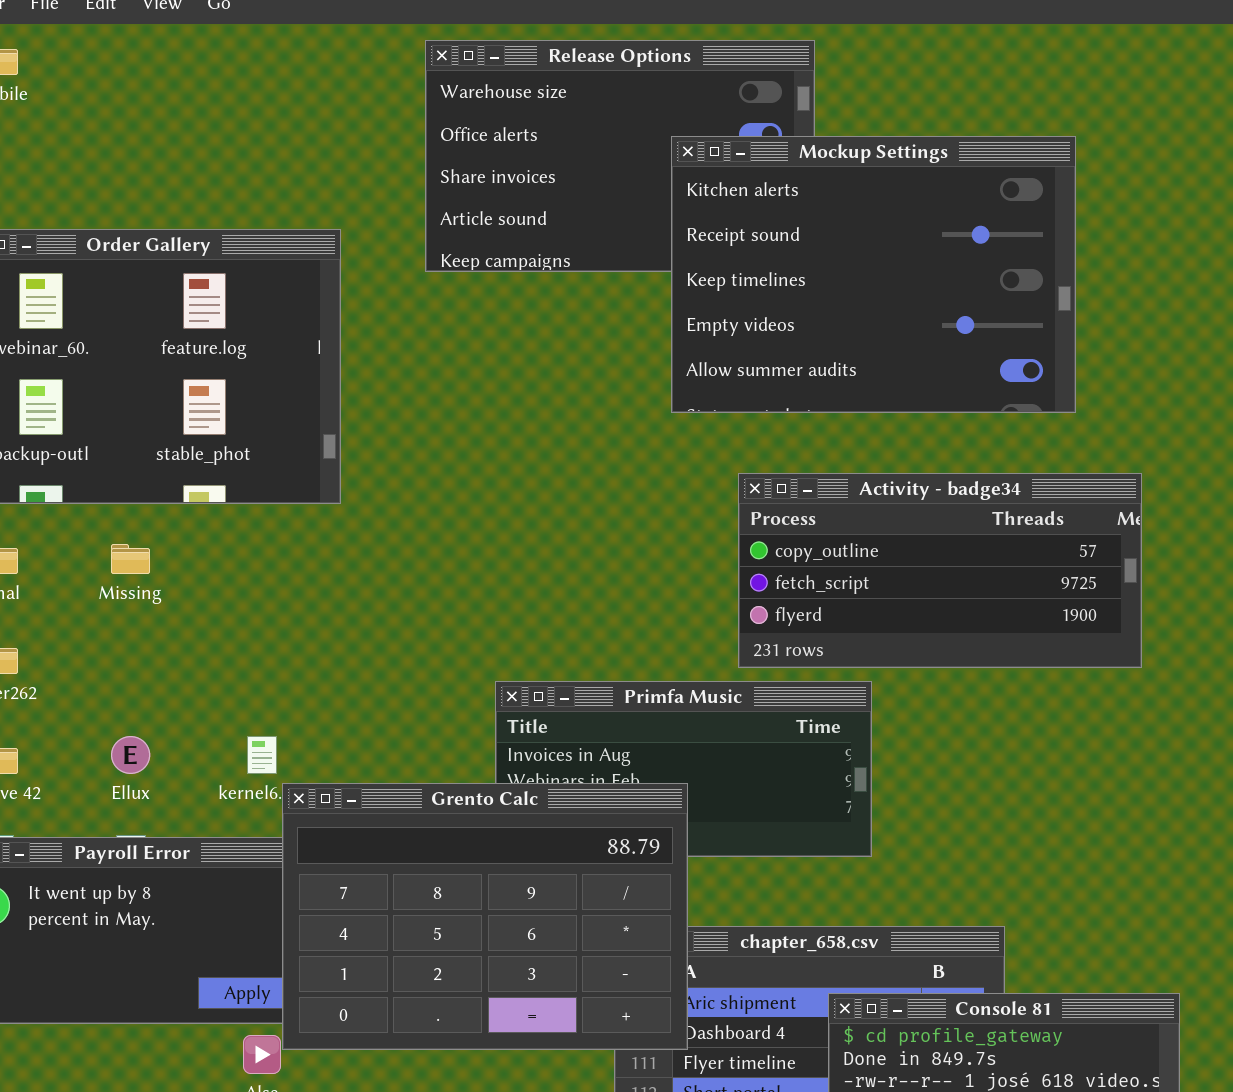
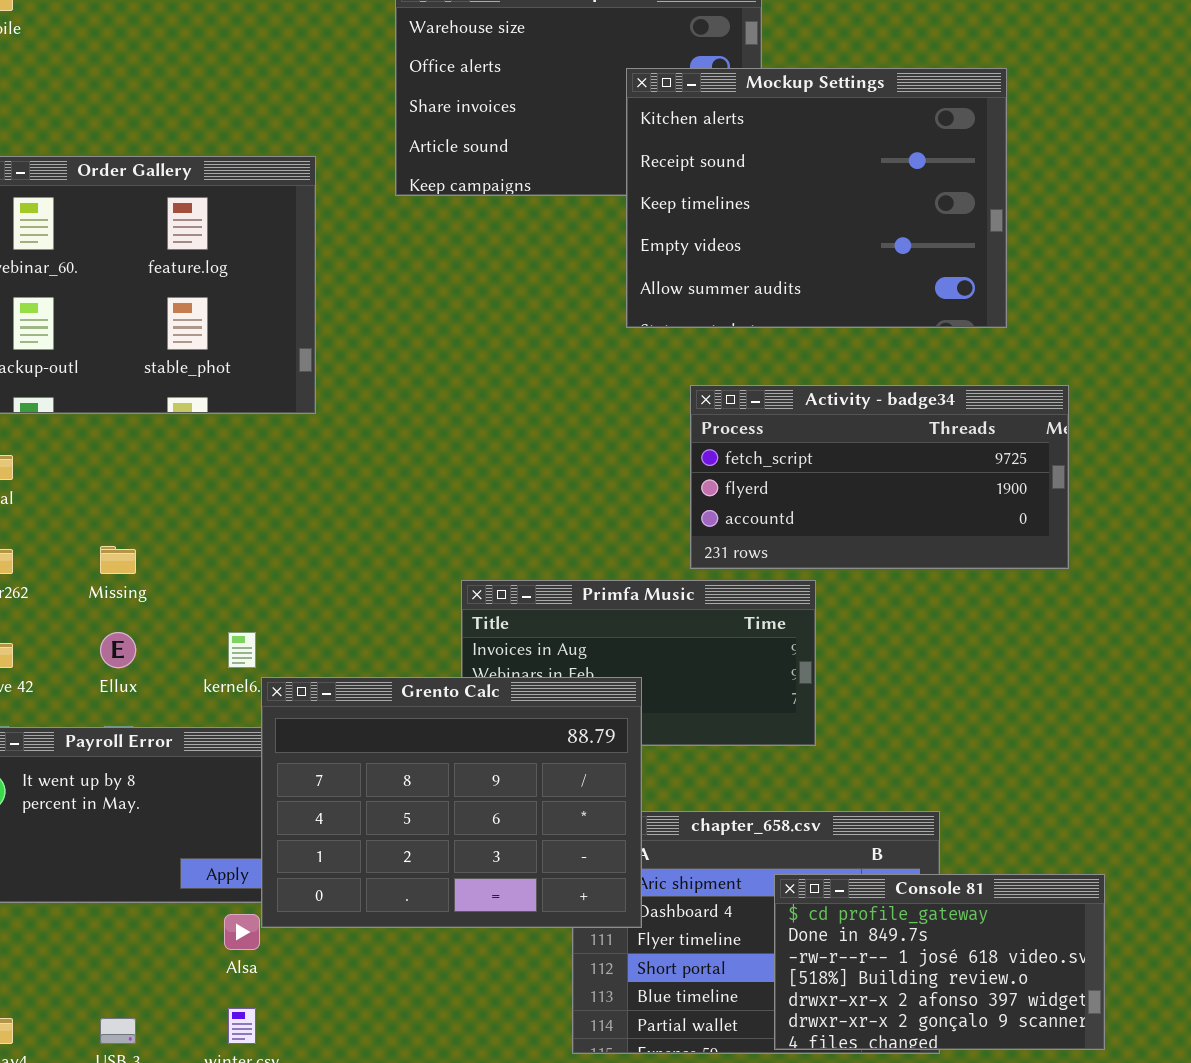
Activity - badge34: [738,473,1142,668] -> [690,385,1069,569], scrolled down 1 row
Missing: [111,544,150,574] -> [100,546,136,574], moved

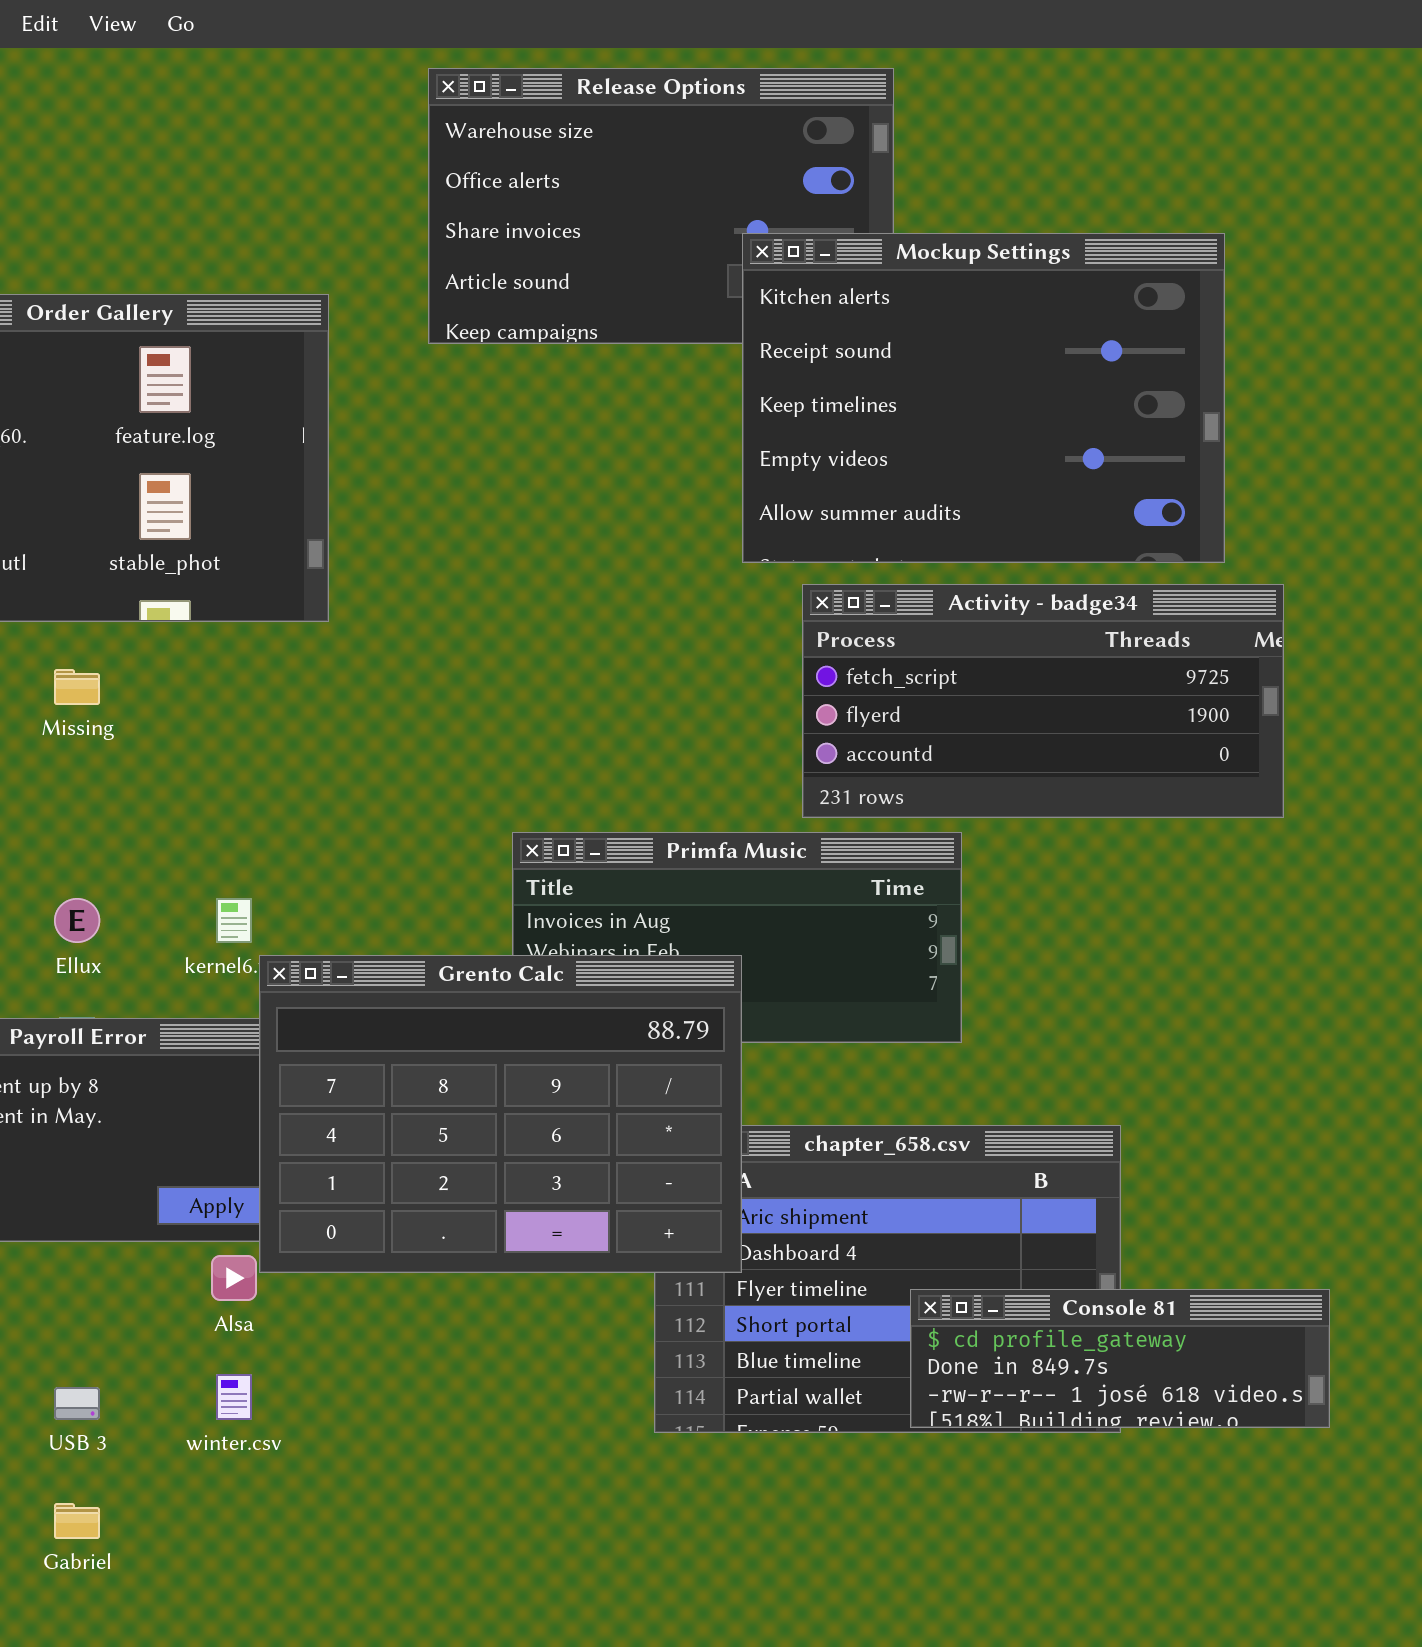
Mockup Settings: [626,68,1007,328] -> [742,233,1225,563], moved
Missing: [100,546,136,574] -> [54,669,100,705], moved
Console 81: [774,874,1105,1050] -> [910,1289,1330,1428], resized

